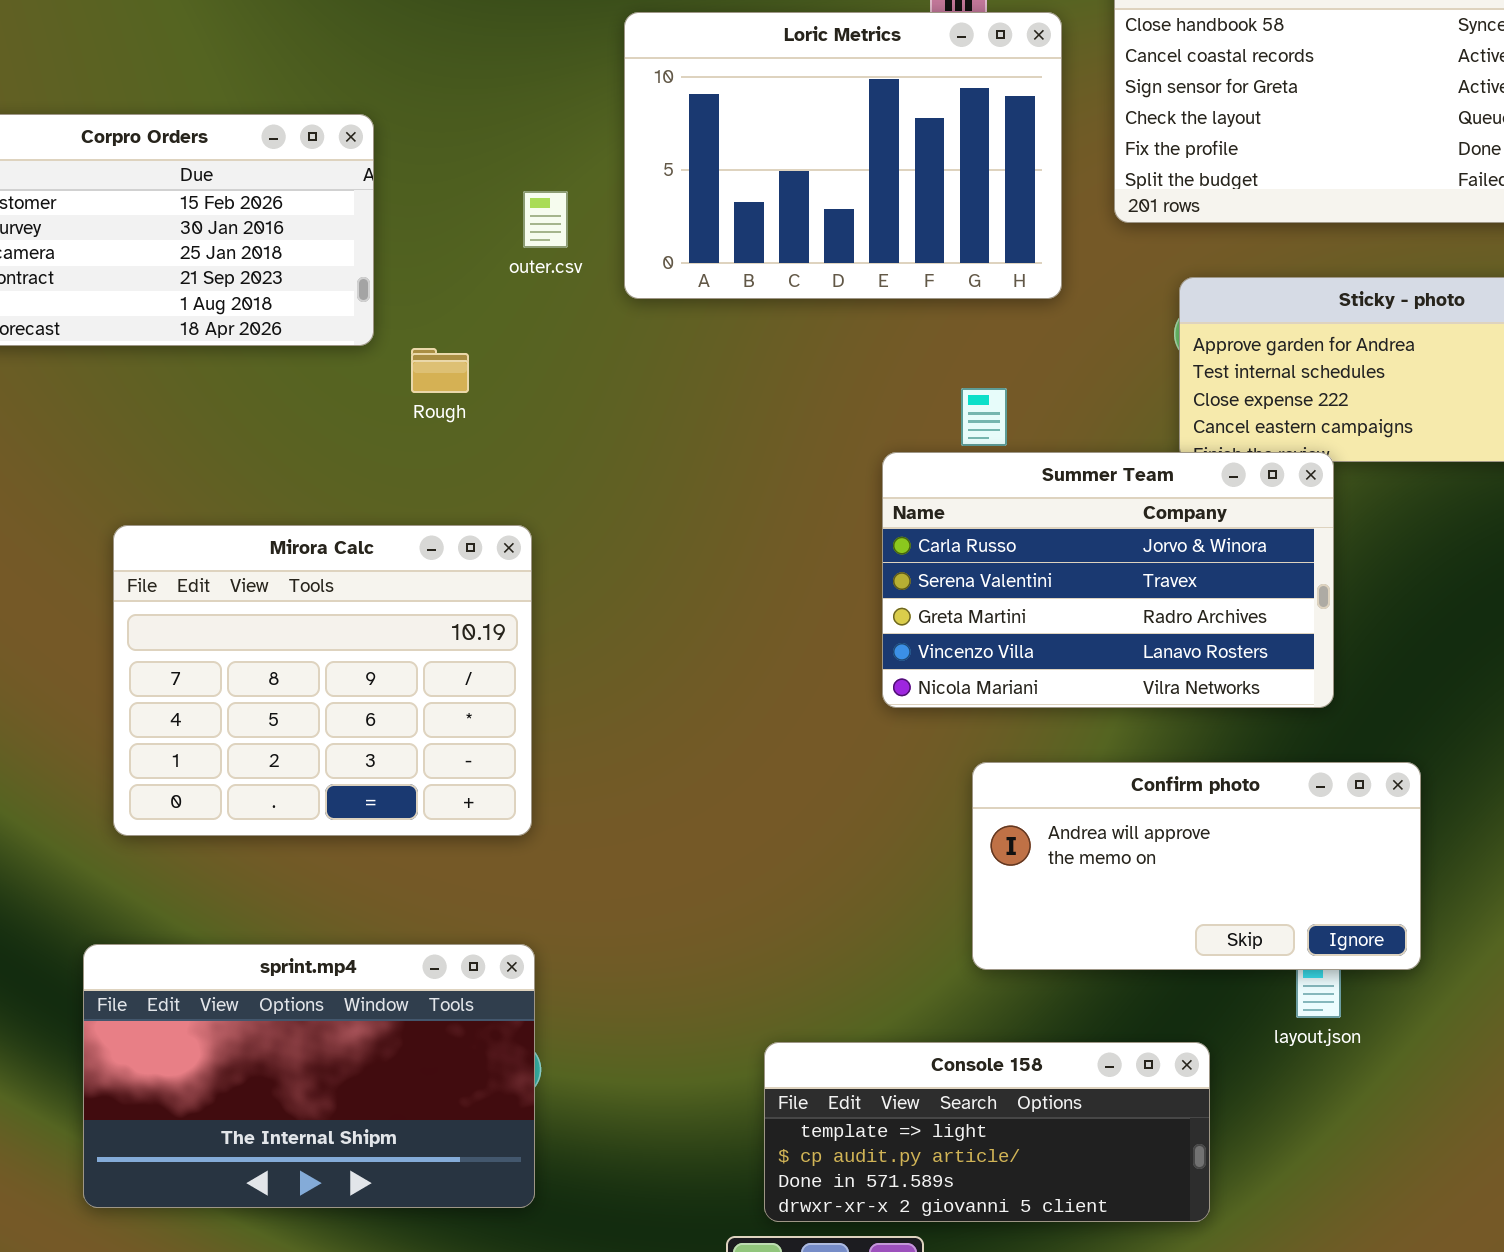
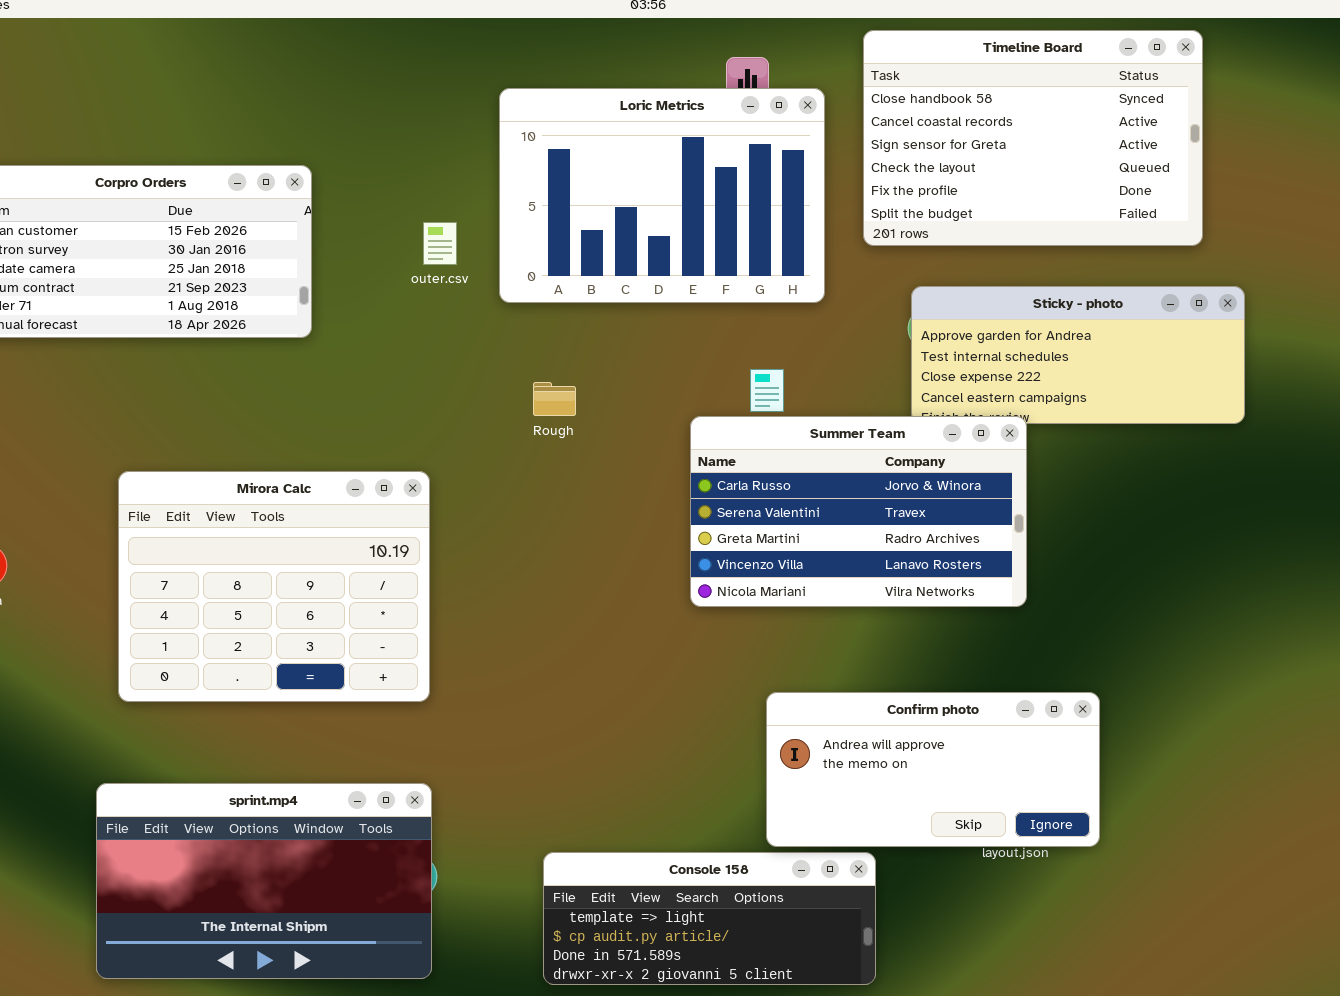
Rough: [411,348,469,393] -> [533,382,576,416], moved
Confirm photo: [972,762,1421,970] -> [766,692,1100,847], moved
Console 158: [764,1042,1210,1222] -> [543,852,876,985], moved

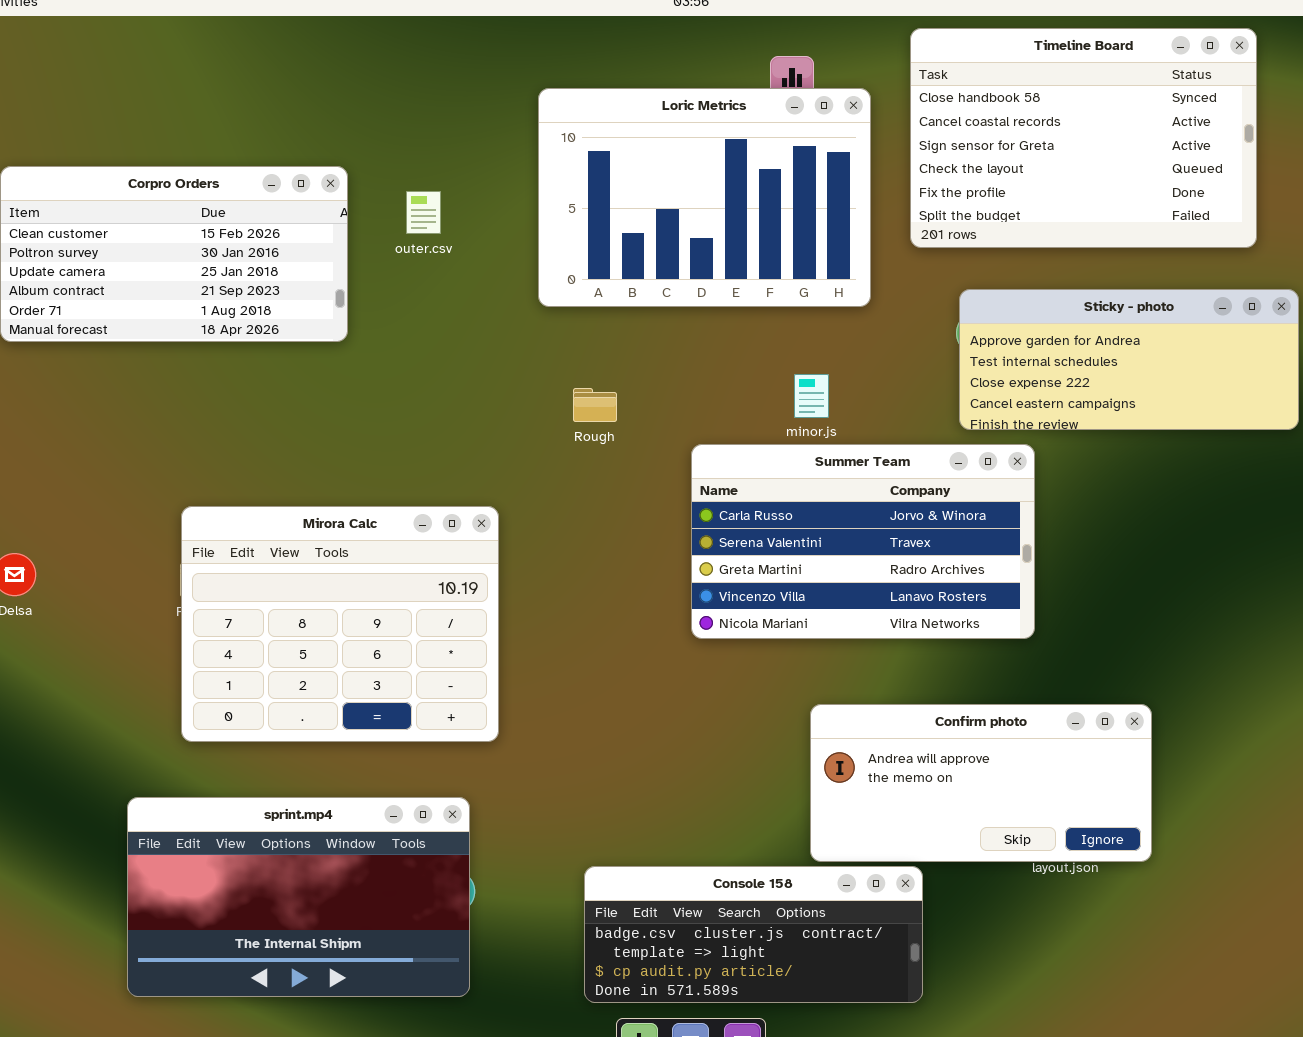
outer.csv: [423,222,457,265] -> [406,191,441,234], moved
Summer Team: [690,416,1027,607] -> [691,444,1035,639], moved
Mirora Calc: [118,471,430,702] -> [181,506,499,742], moved
Console 158: [543,852,876,985] -> [584,866,923,1003], scrolled up 1 row

